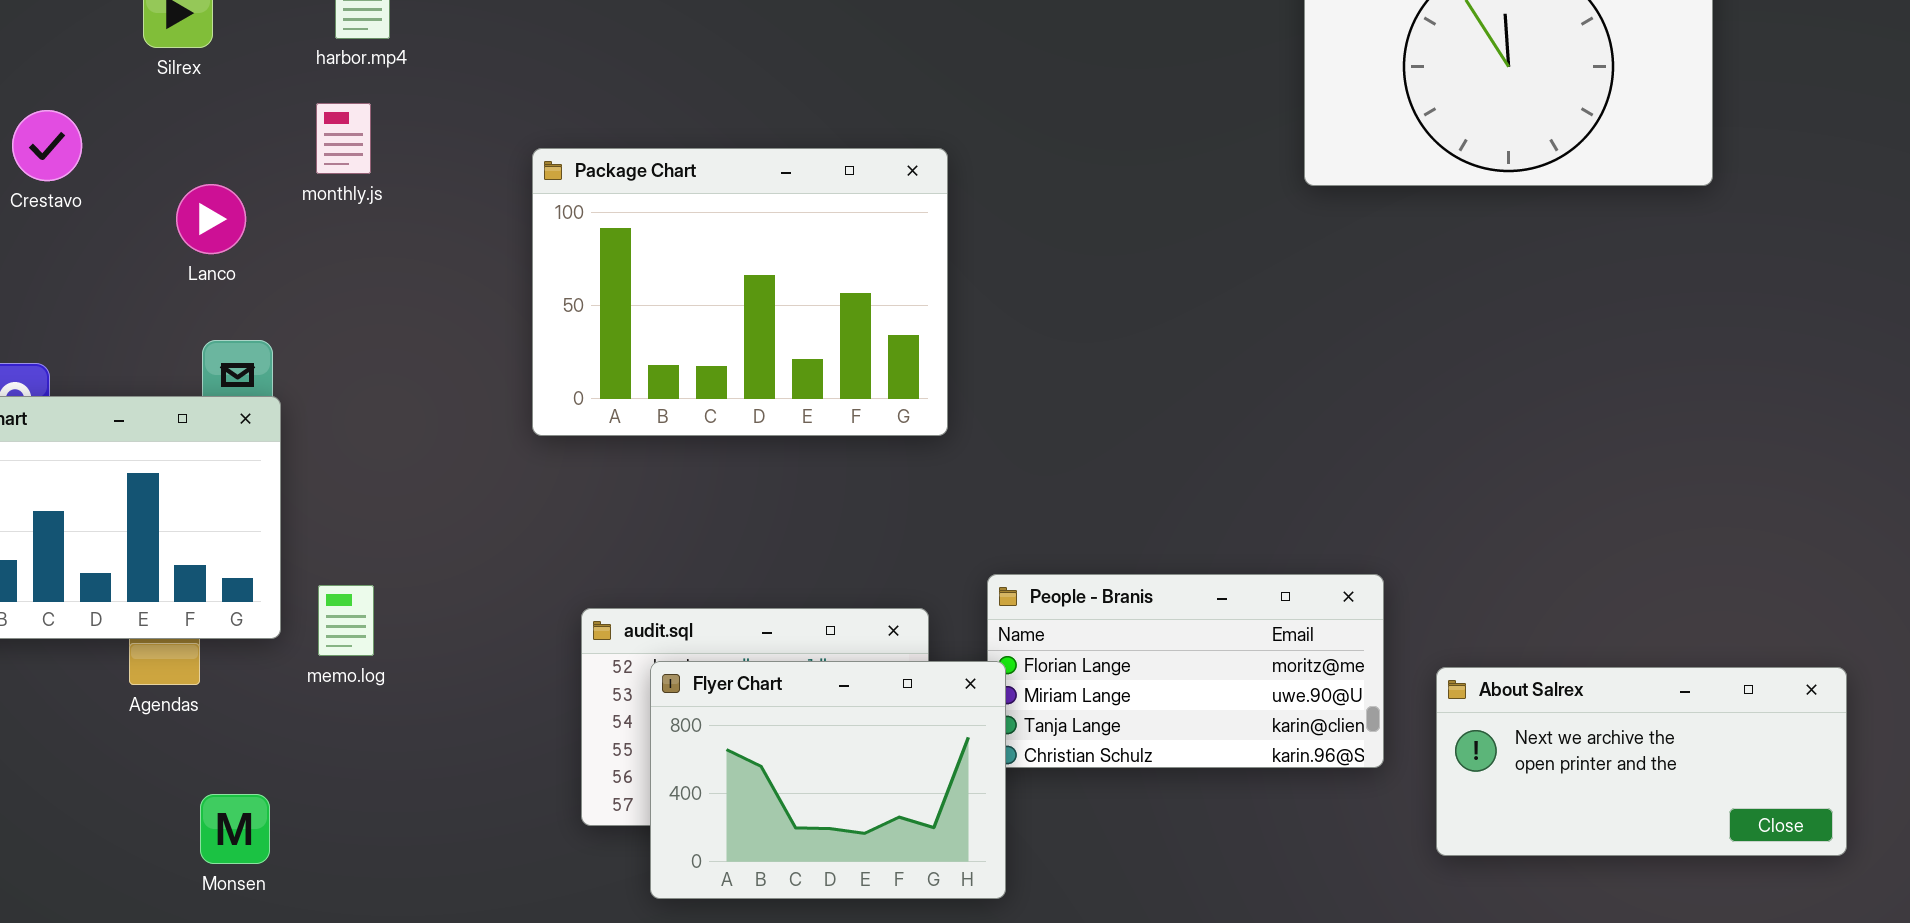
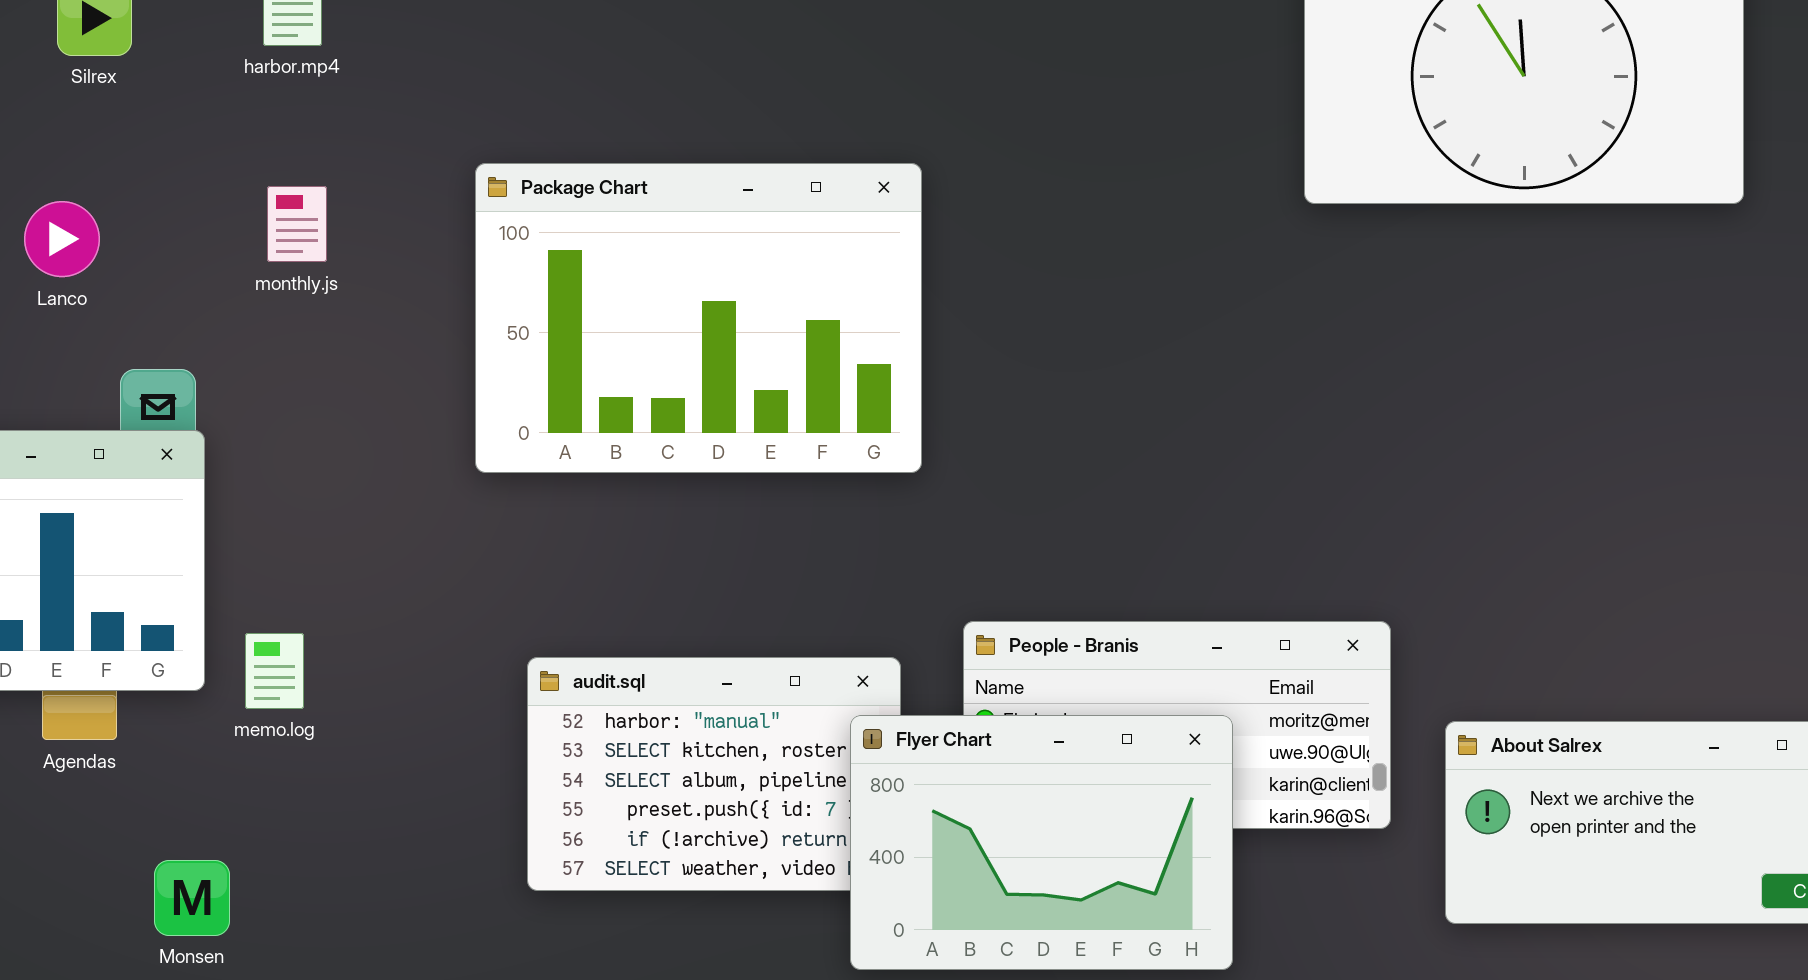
monthly.js: [316,103,371,174] -> [267,186,327,262], moved
Lanco: [176,184,246,254] -> [24,201,100,277], moved
Flyer Chart: [650,661,1006,899] -> [850,715,1233,970], moved
Monsen: [200,794,270,864] -> [154,860,230,936], moved

